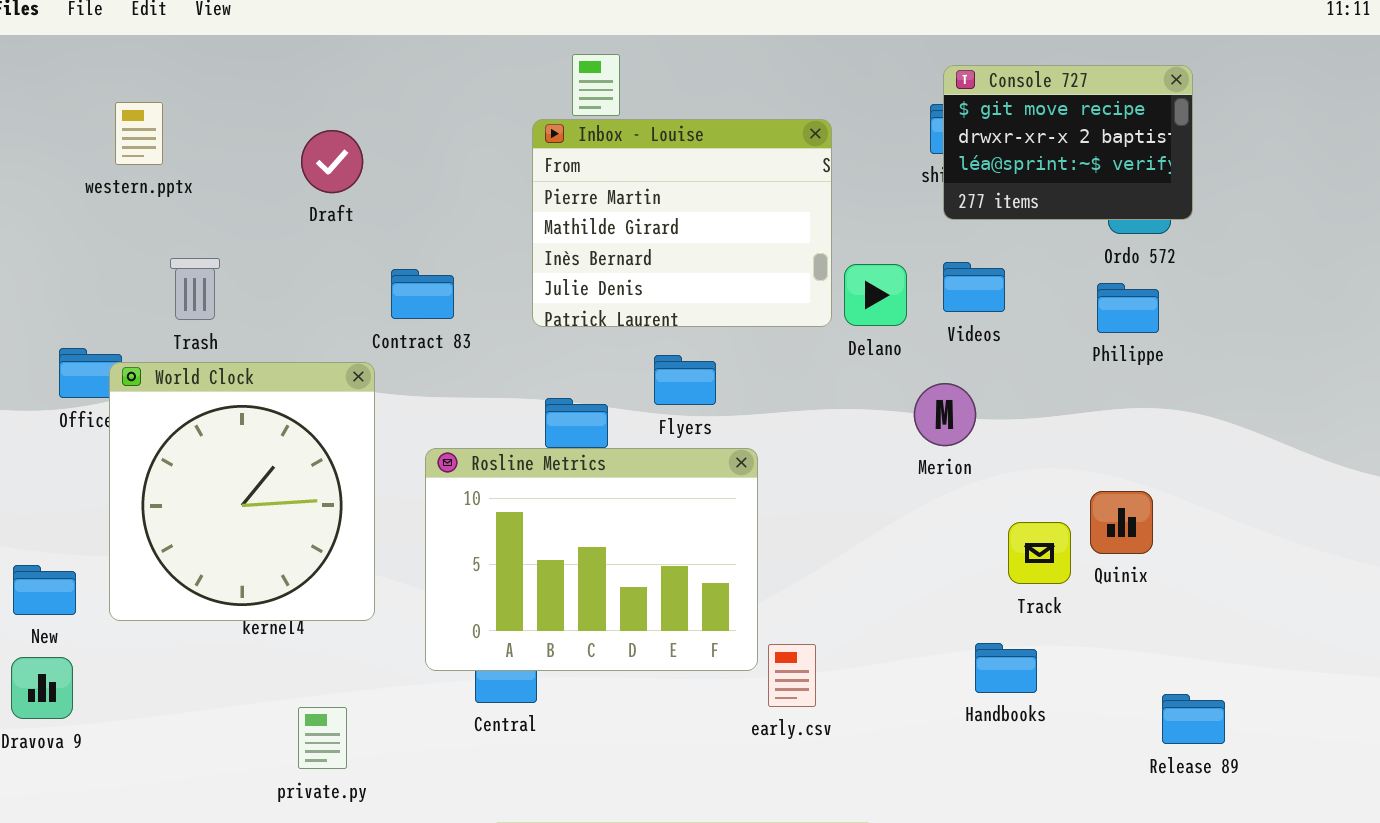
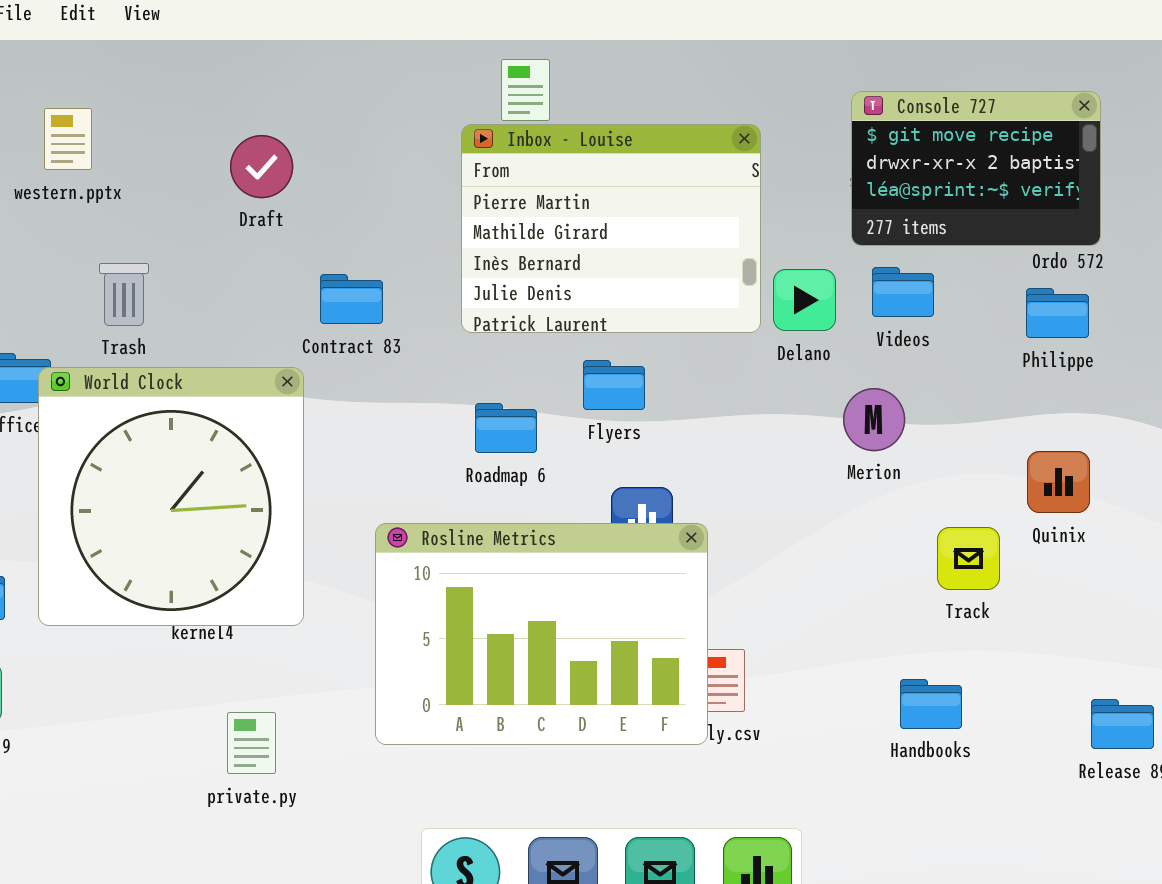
Console 727: [943,65,1193,220] -> [851,91,1101,246], moved
Rosline Metrics: [425,448,758,671] -> [375,523,708,745], moved
Quinix: [1090,491,1153,554] -> [1027,451,1090,513], moved
Handbooks: [975,643,1037,693] -> [900,679,962,729], moved

